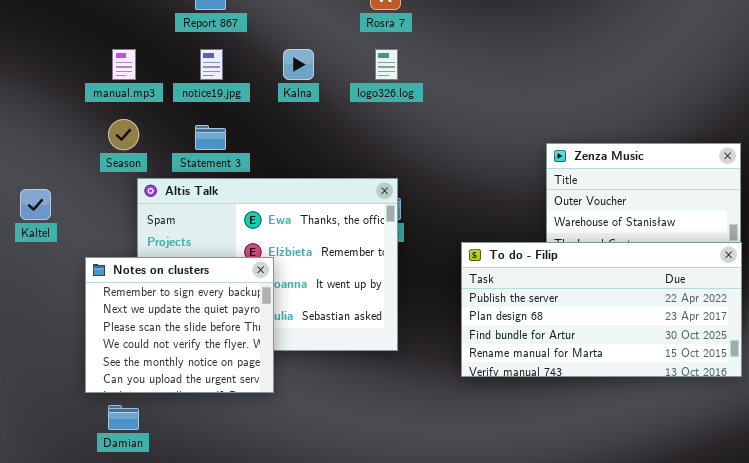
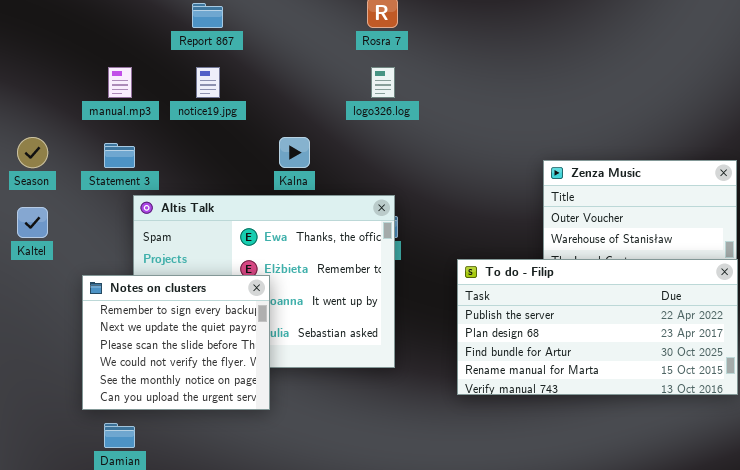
Kalna: [283,49,314,80] -> [279,137,310,168], moved
Season: [108,119,139,150] -> [17,137,48,168], moved
Statement 3: [195,125,226,150] -> [104,143,135,168], moved

